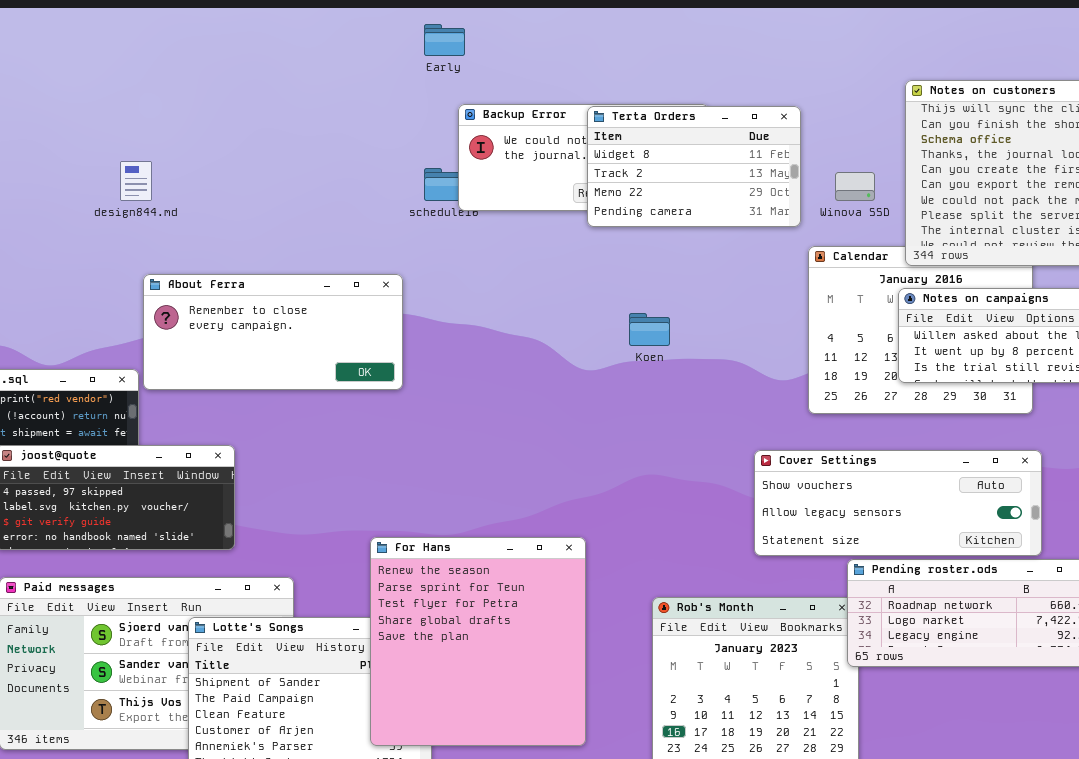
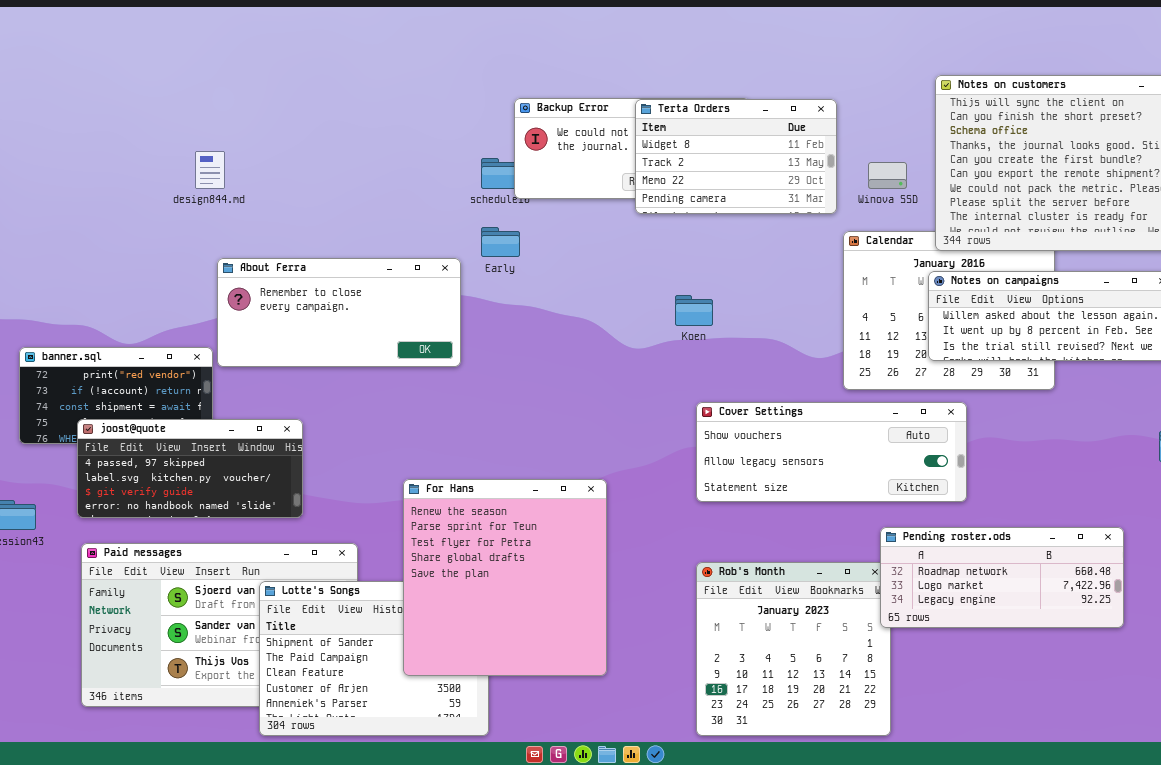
Early: [424,24,465,56] -> [481,227,520,257], moved
Cover Settings: [754,450,1042,556] -> [696,402,967,502], moved
For Hans: [370,537,586,746] -> [403,479,607,676], moved

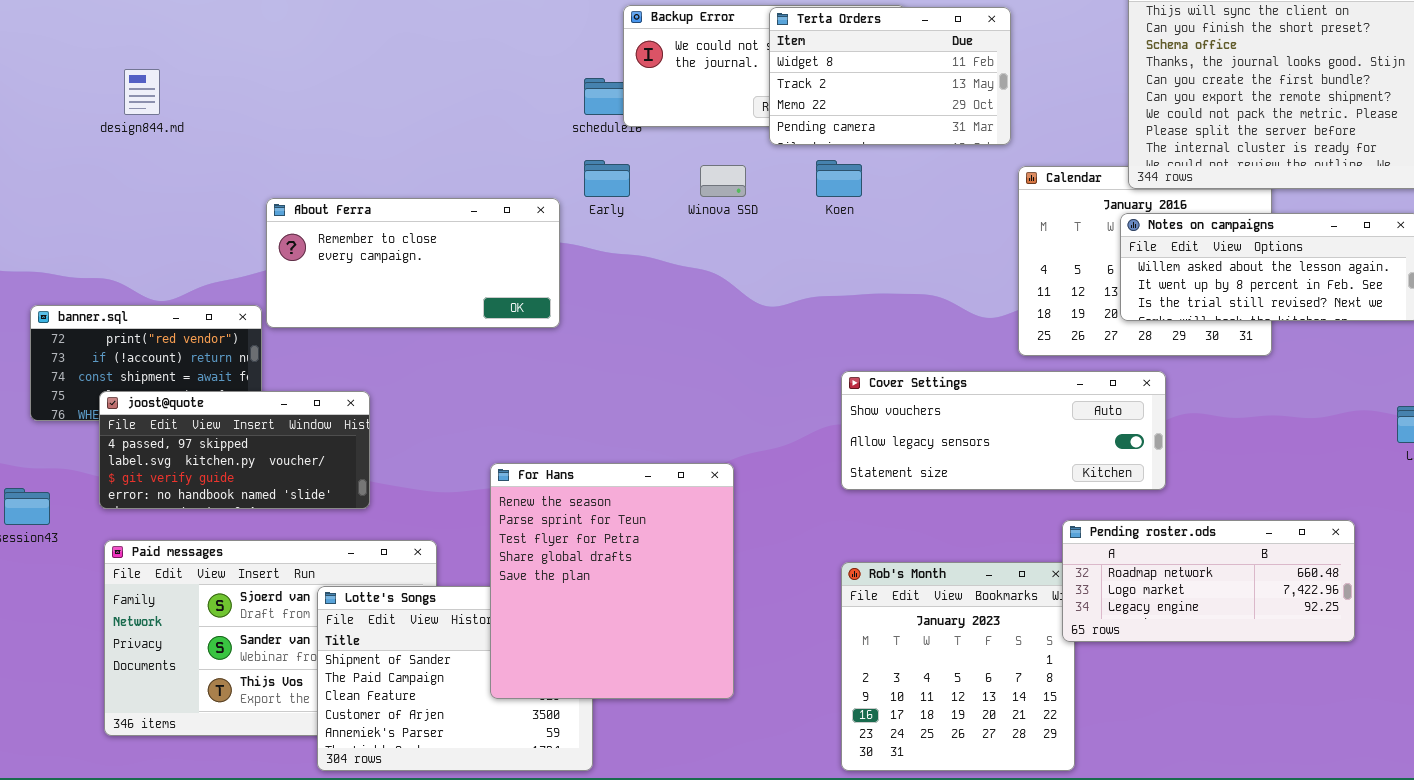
design844.md: [195,151,225,189] -> [124,69,160,115], moved
Winova SSD: [868,162,907,189] -> [700,165,746,197], moved
Koen: [675,295,713,326] -> [816,160,862,197], moved

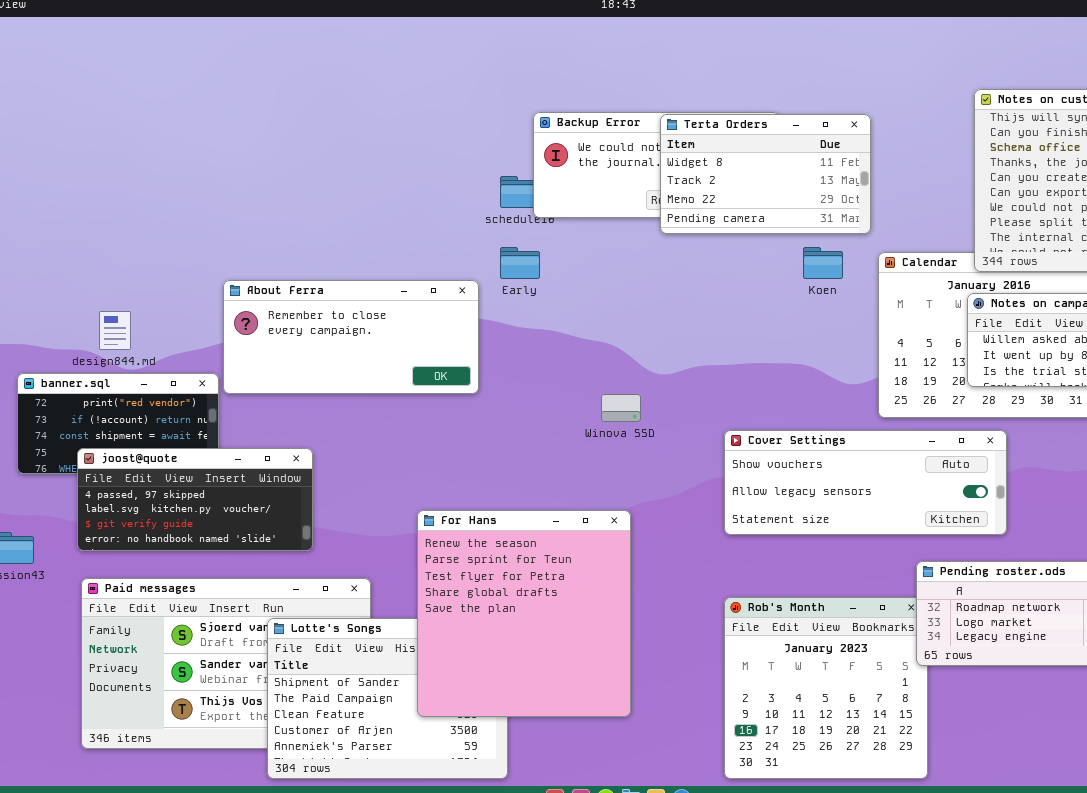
design844.md: [124,69,160,115] -> [99,311,131,350], moved
Koen: [816,160,862,197] -> [803,247,843,279], moved
Winova SSD: [700,165,746,197] -> [601,394,641,422], moved

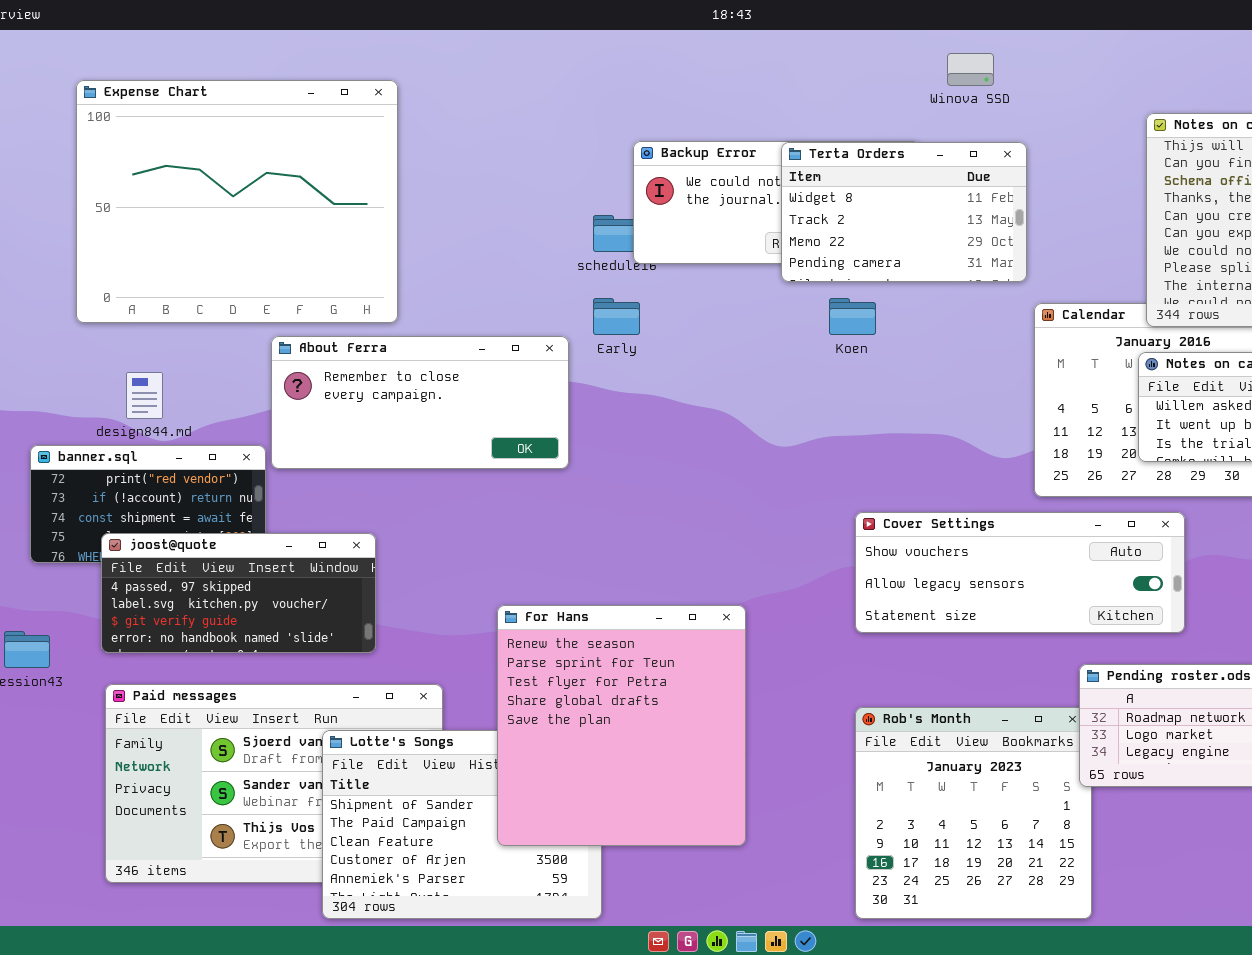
Expense Chart: none -> [76,80,398,323], opened
Koen: [803,247,843,279] -> [829,298,876,335], moved
Winova SSD: [601,394,641,422] -> [947,53,994,86], moved

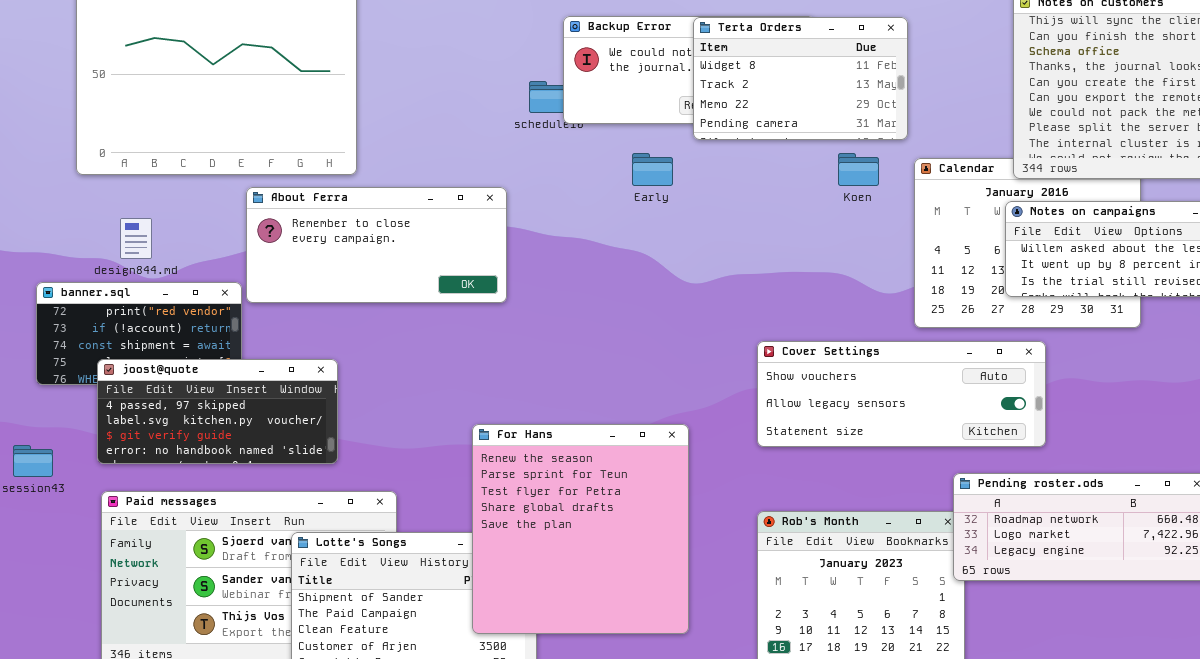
Early: [593,298,640,335] -> [632,153,673,186], moved
Koen: [829,298,876,335] -> [838,153,879,186], moved
For Hans: [497,605,746,846] -> [472,424,689,634], moved

